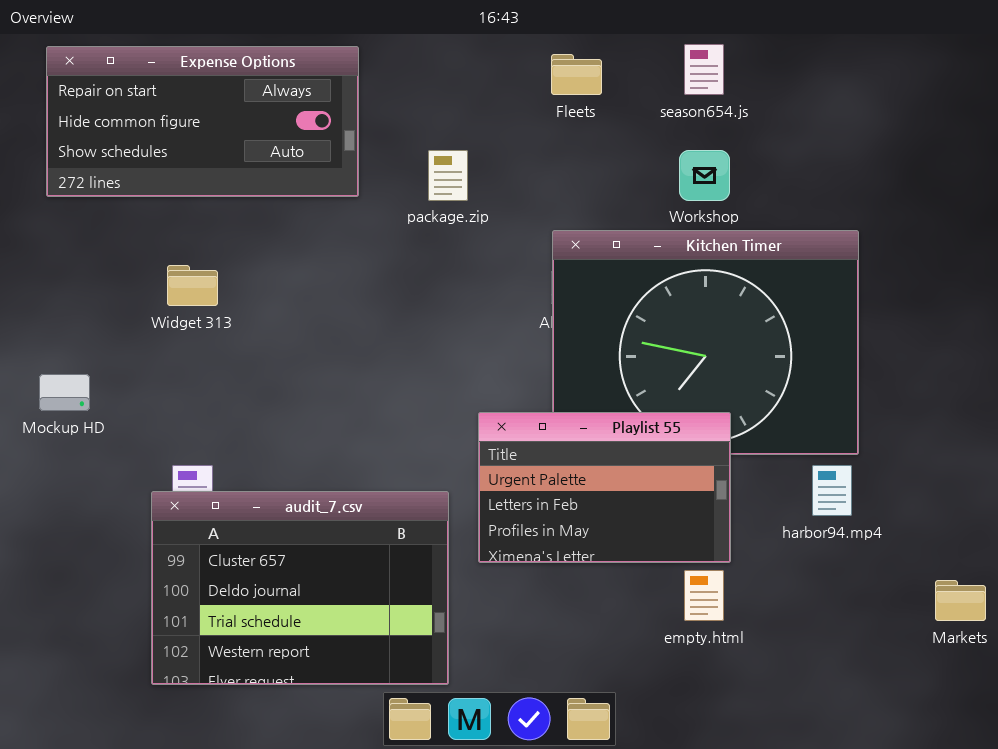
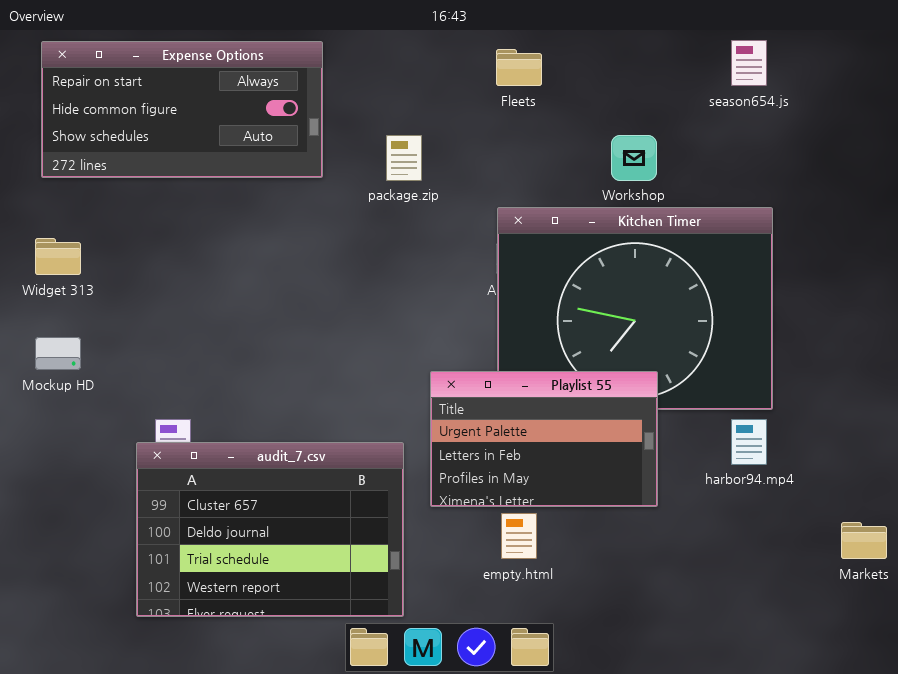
season654.js: [684,44,724,95] -> [731,40,767,86], moved
Widget 313: [167,265,218,306] -> [35,238,81,275], moved
empty.html: [684,570,724,621] -> [501,513,537,559], moved

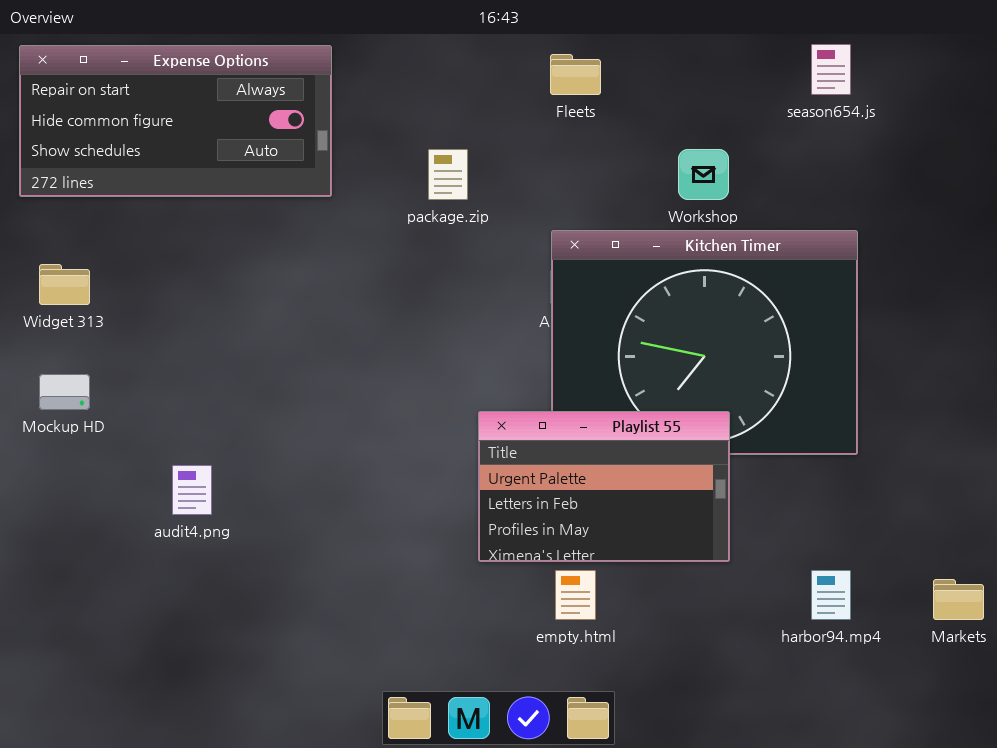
Expense Options: [41,41,323,178] -> [19,45,332,197], moved
harbor94.mp4: [731,419,767,465] -> [811,570,851,620], moved
audit_7.csv: [136,442,404,617] -> none, closed

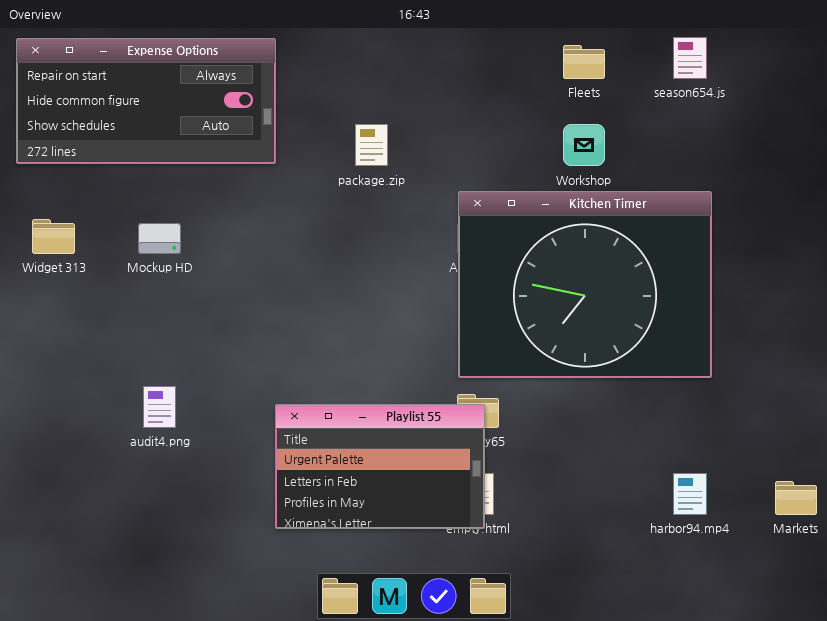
Fleets: [550,54,601,95] -> [563,45,605,79], moved
Mockup HD: [39,374,90,410] -> [138,223,181,254], moved
Playlist 55: [478,411,730,562] -> [275,404,485,529], moved

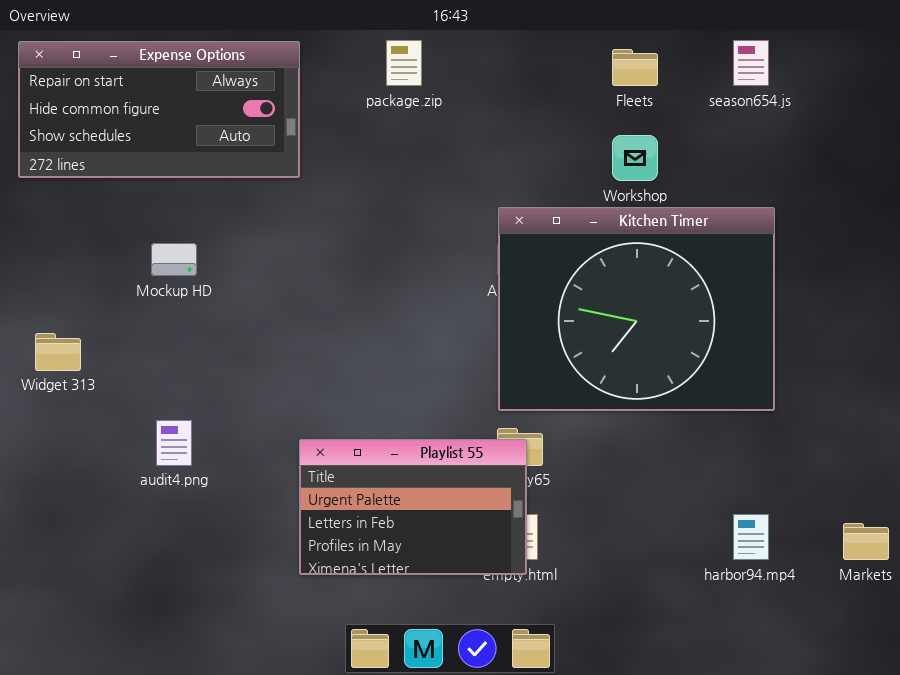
package.zip: [355,124,388,166] -> [386,40,422,86], moved
Widget 313: [32,219,75,254] -> [35,333,81,371], moved

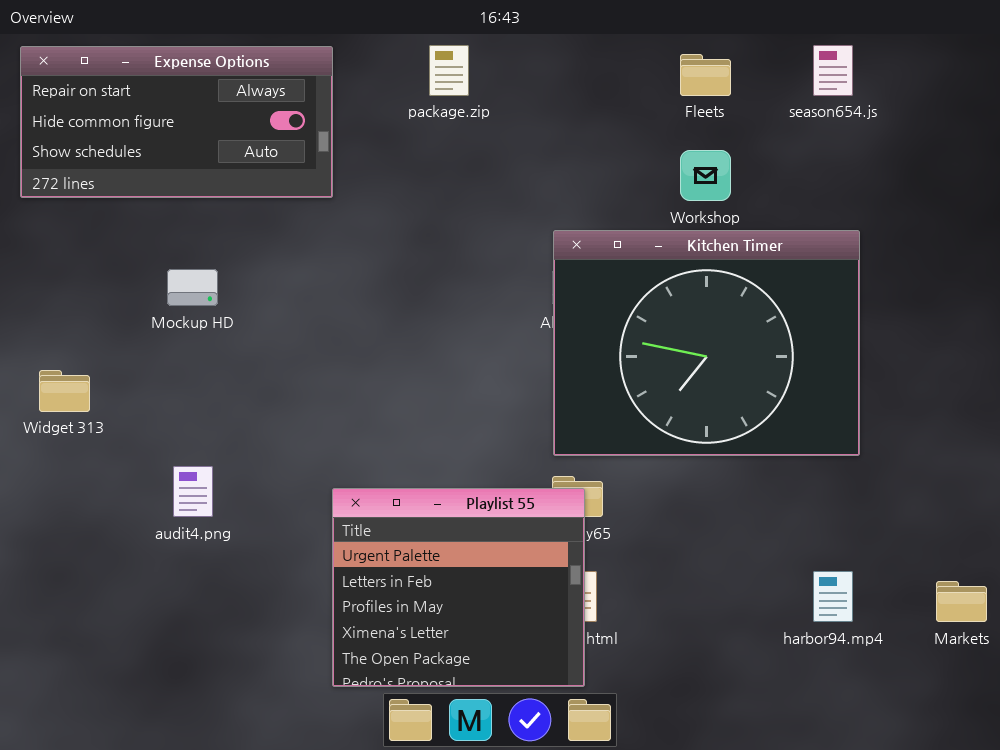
Playlist 55: [299,439,527,575] -> [332,488,585,687], resized

